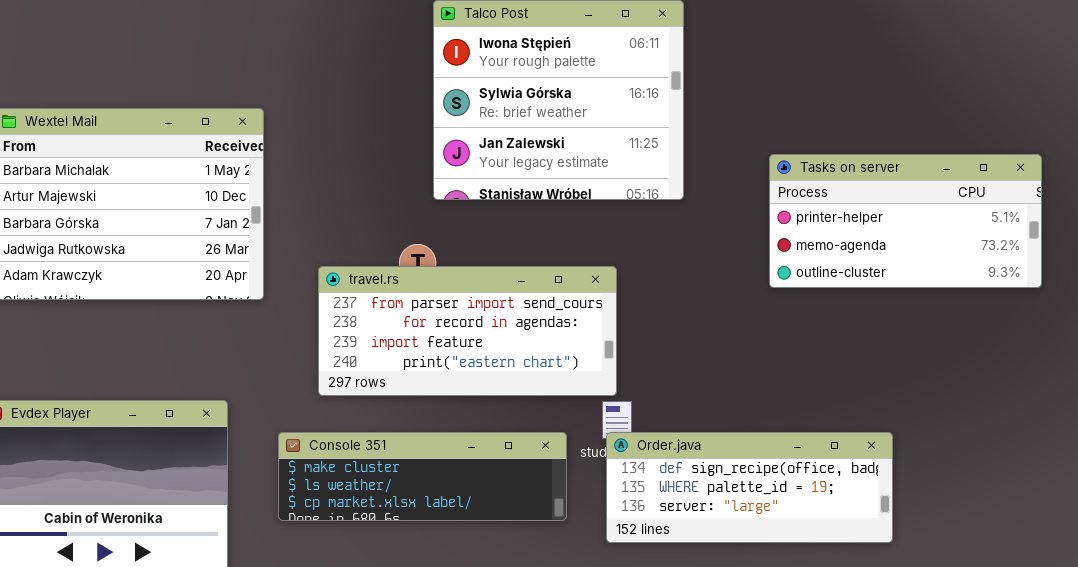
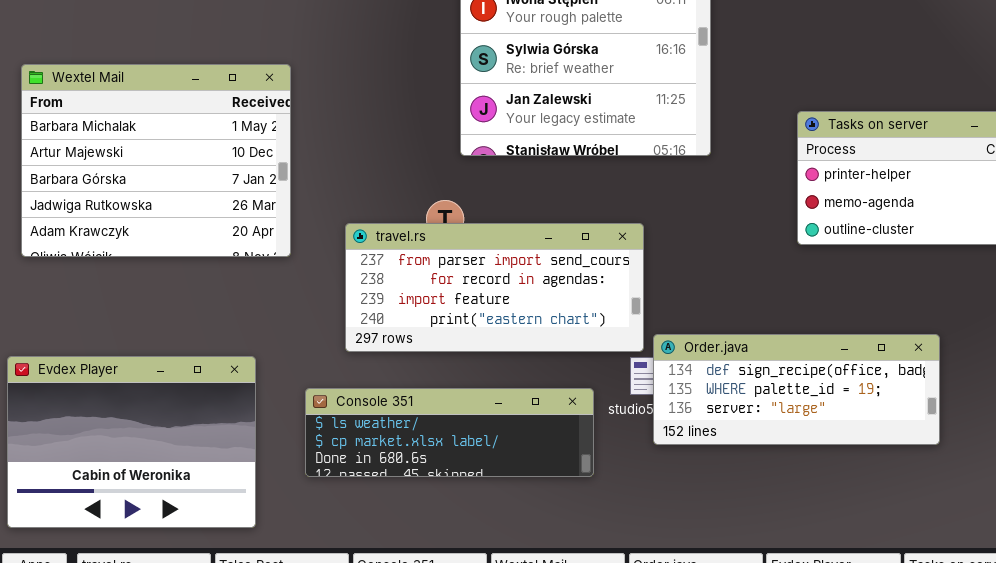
Console 351: [278,432,567,521] -> [305,388,594,477], scrolled down 1 row
Order.java: [606,432,893,543] -> [653,334,940,445], moved

